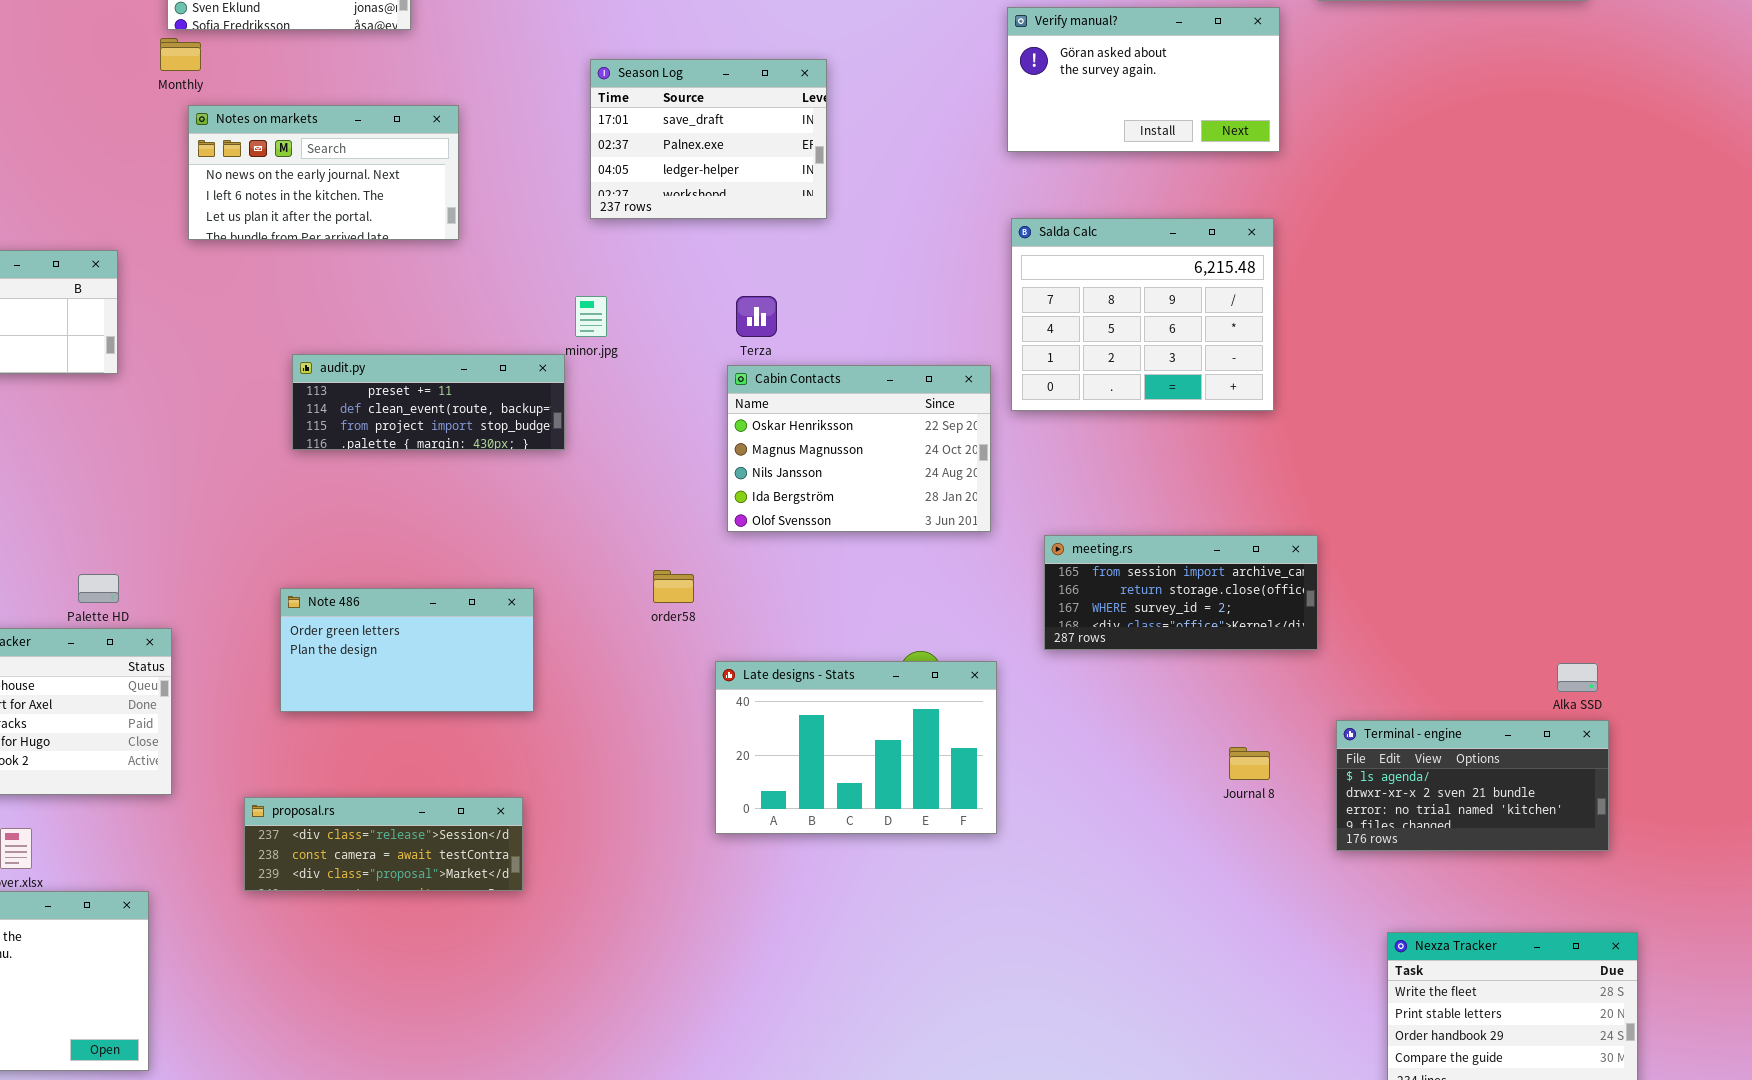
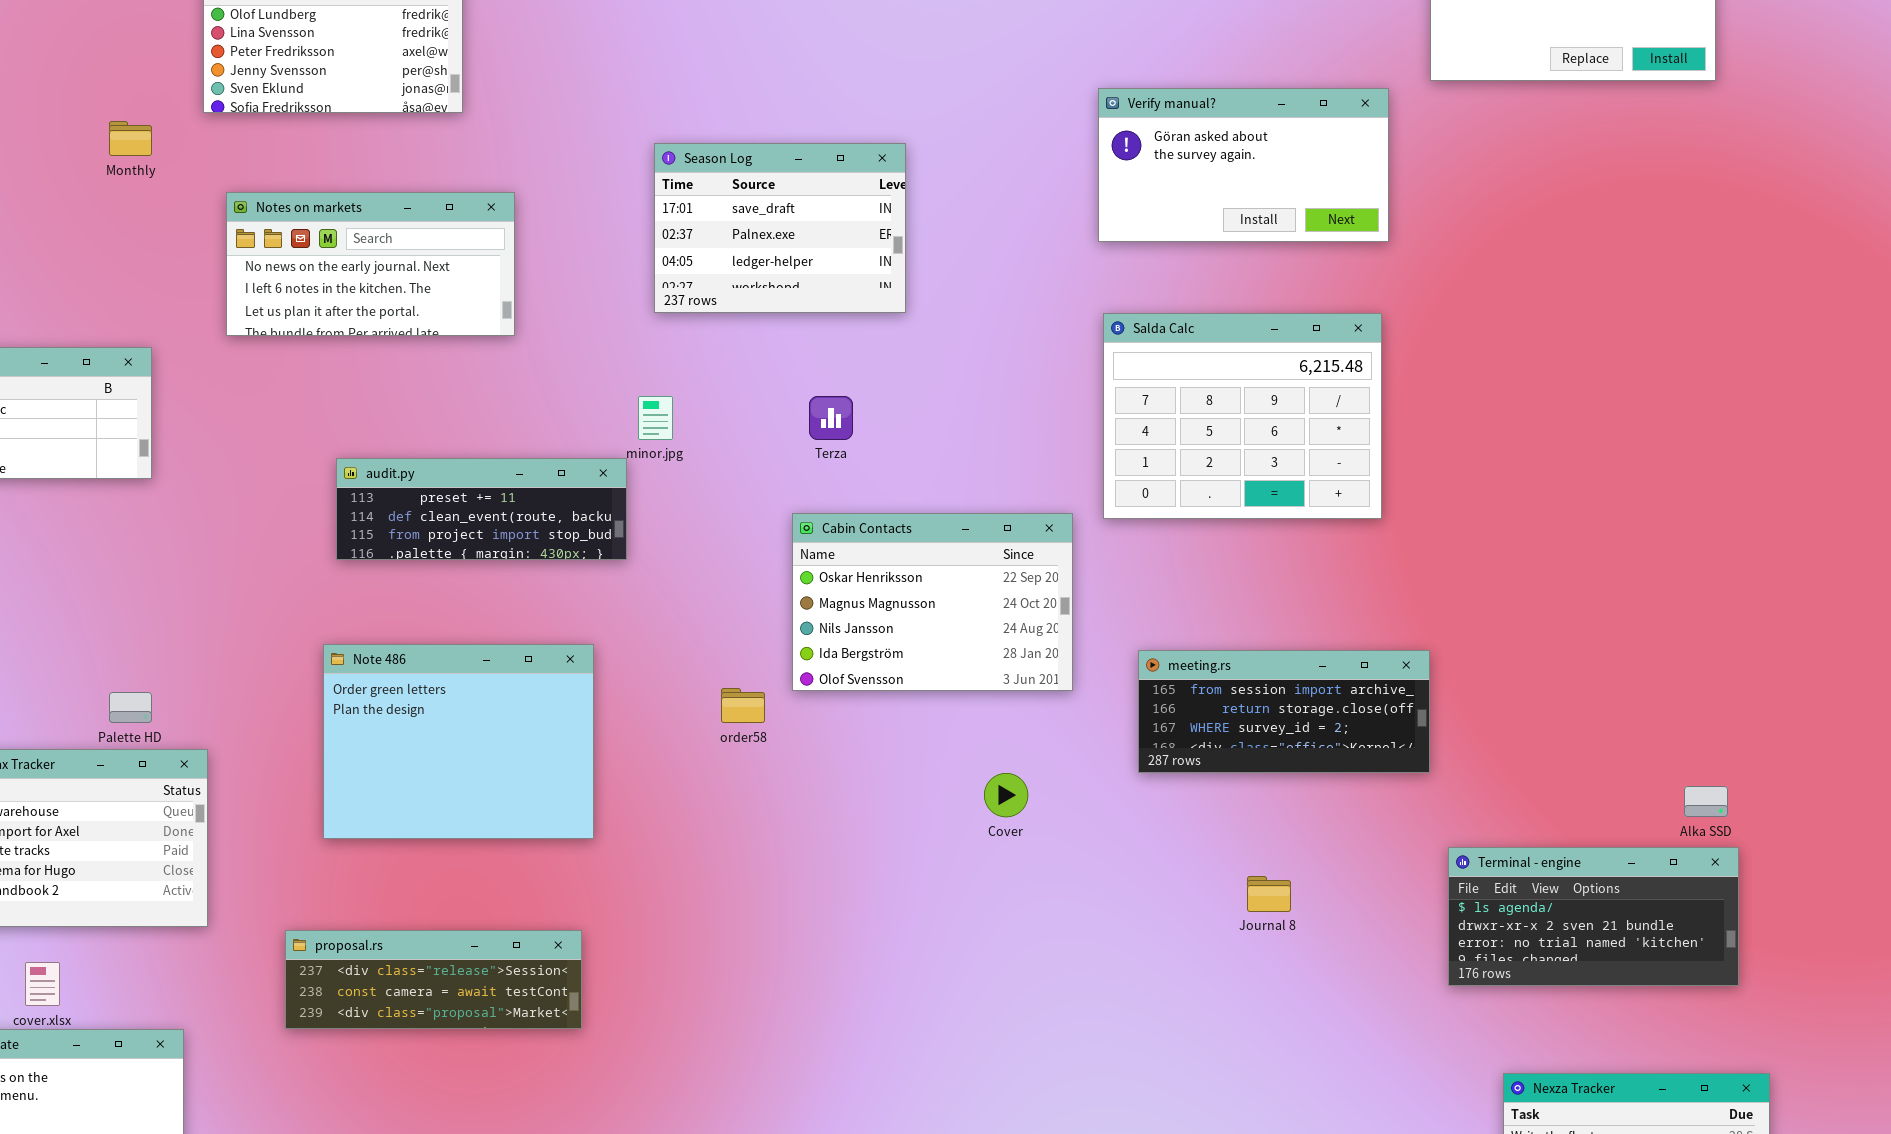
Monthly: [160,38,201,71] -> [109,121,152,156], moved
Cabin Contacts: [727,365,991,532] -> [792,513,1073,691], moved
Note 486: [280,588,534,712] -> [323,644,594,839], resized
Late designs - Stats: [715,661,997,834] -> none, closed
Journal 8: [1229,747,1270,780] -> [1247,876,1291,912], moved

